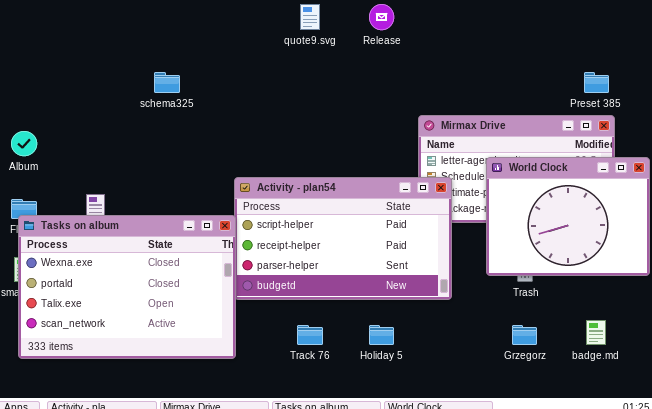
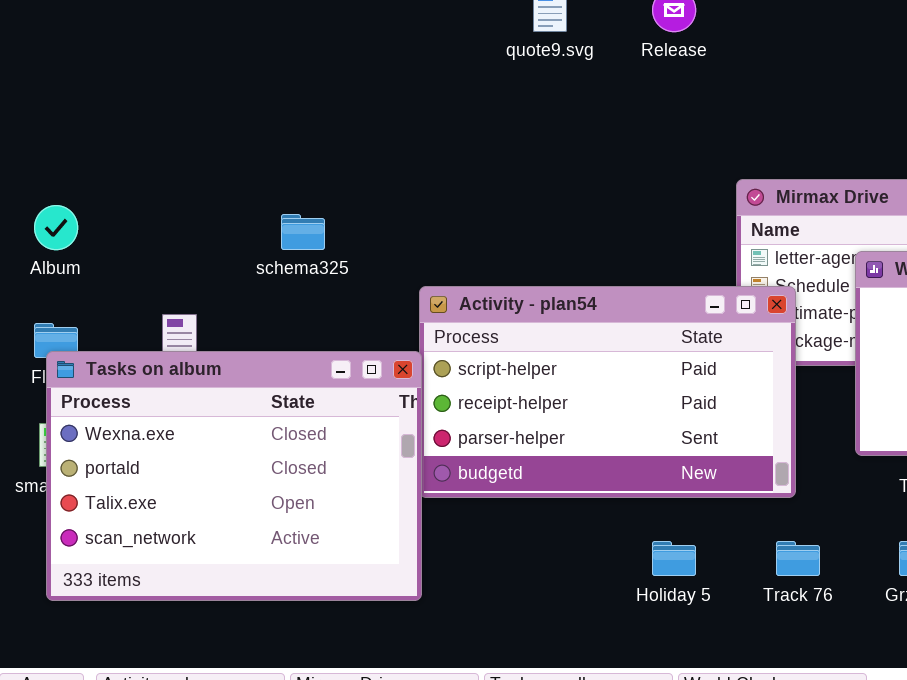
schema325: [154,72,180,93] -> [281,214,325,250], moved
Track 76: [297,325,323,345] -> [776,541,820,576], moved

